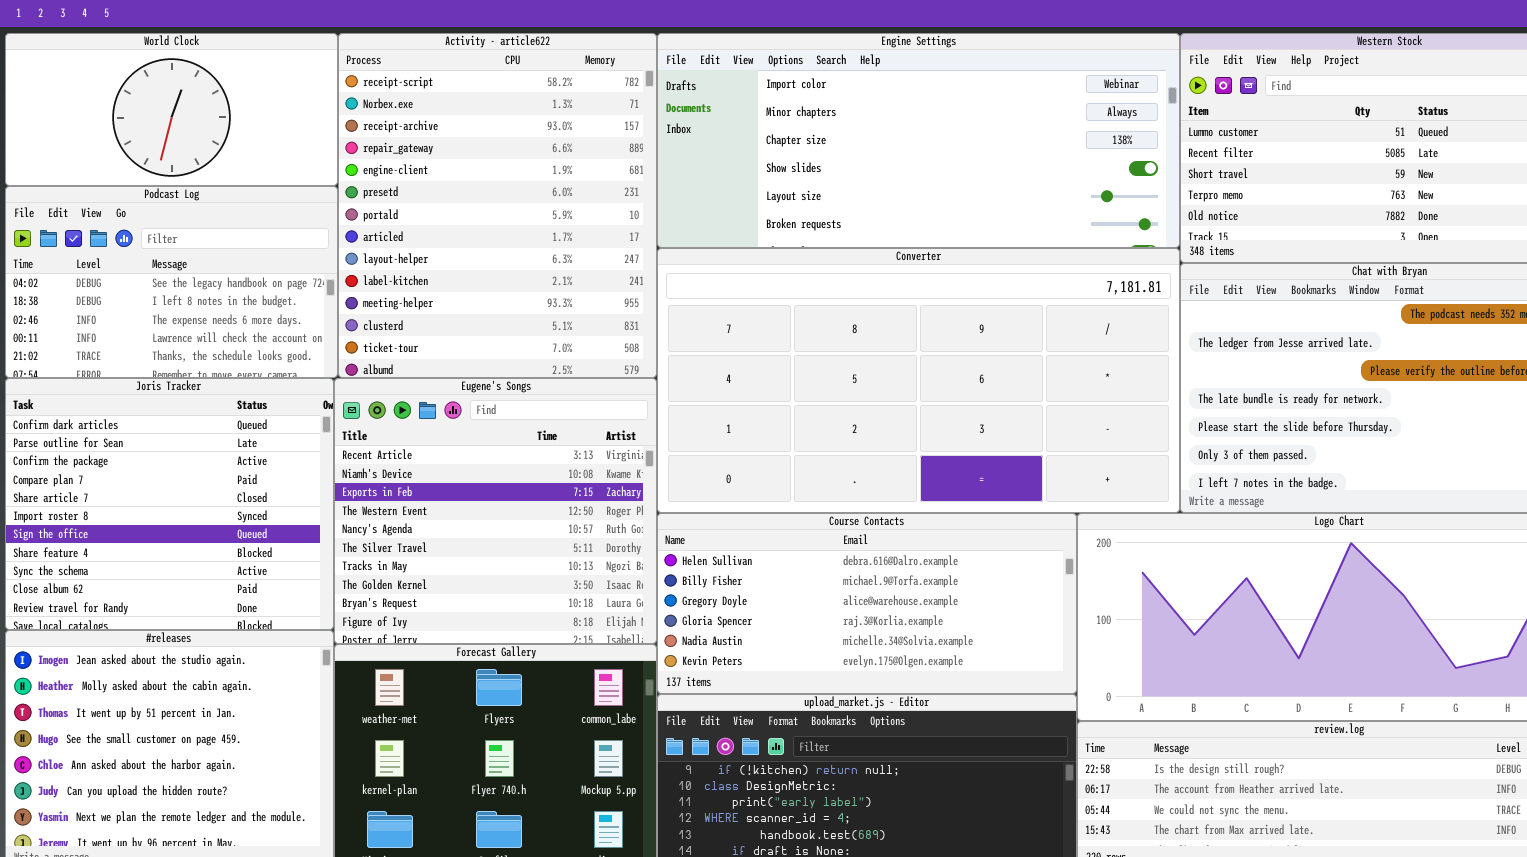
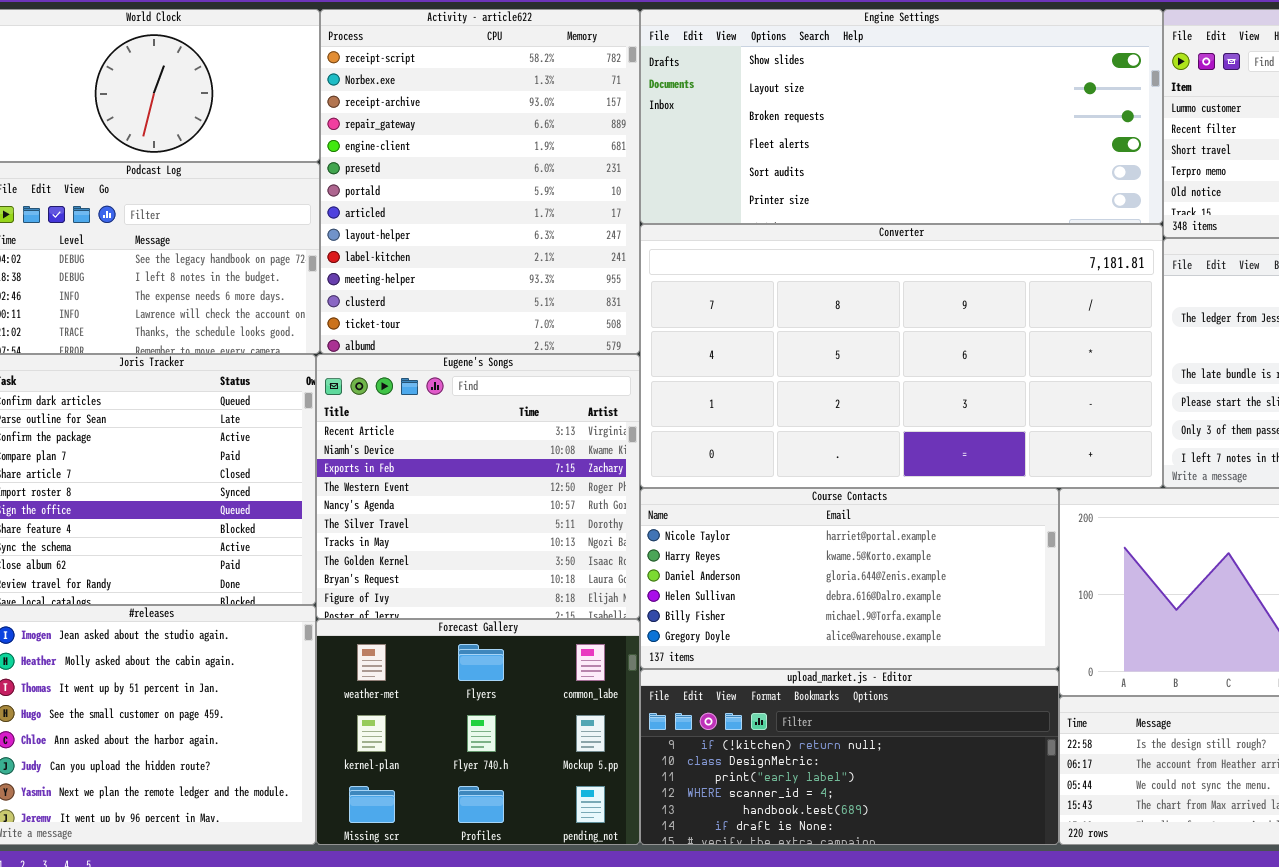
Engine Settings: [657,33,1180,248] -> [640,9,1163,224], scrolled down 3 rows
Course Contacts: [657,513,1077,694] -> [640,488,1059,669], scrolled up 3 rows

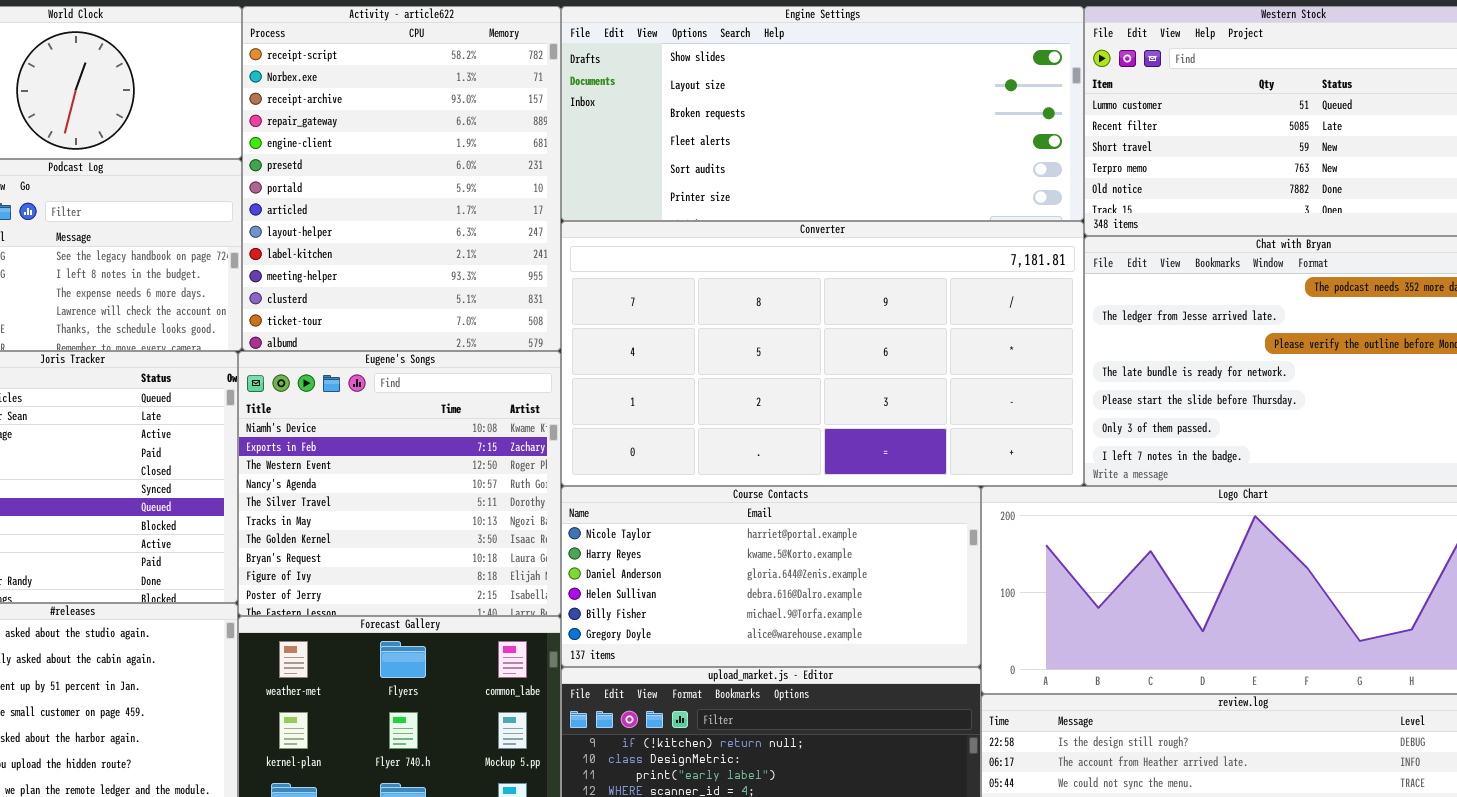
Eugene's Songs: [316,354,640,619] -> [238,351,561,616], scrolled down 1 row

